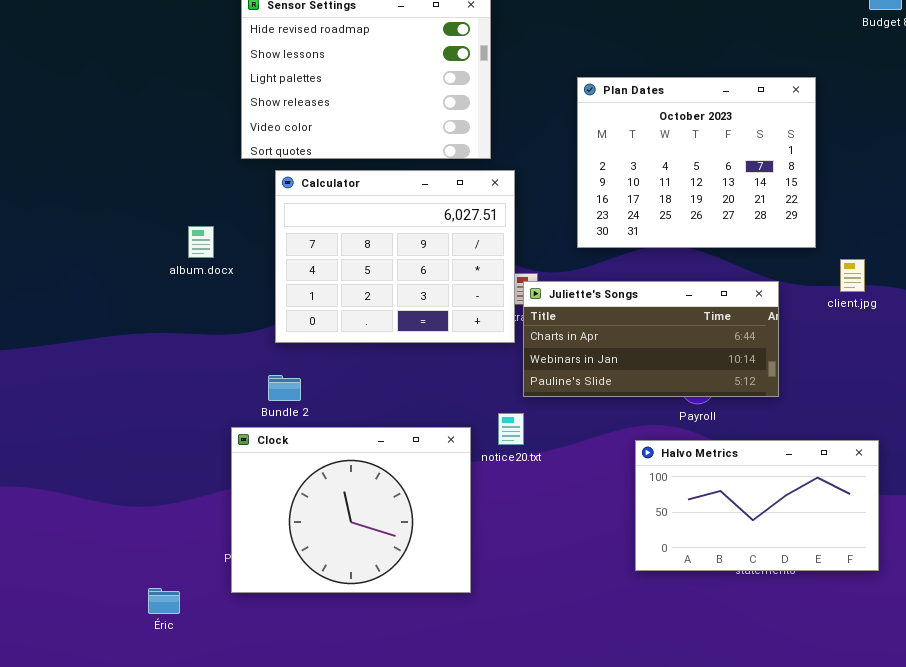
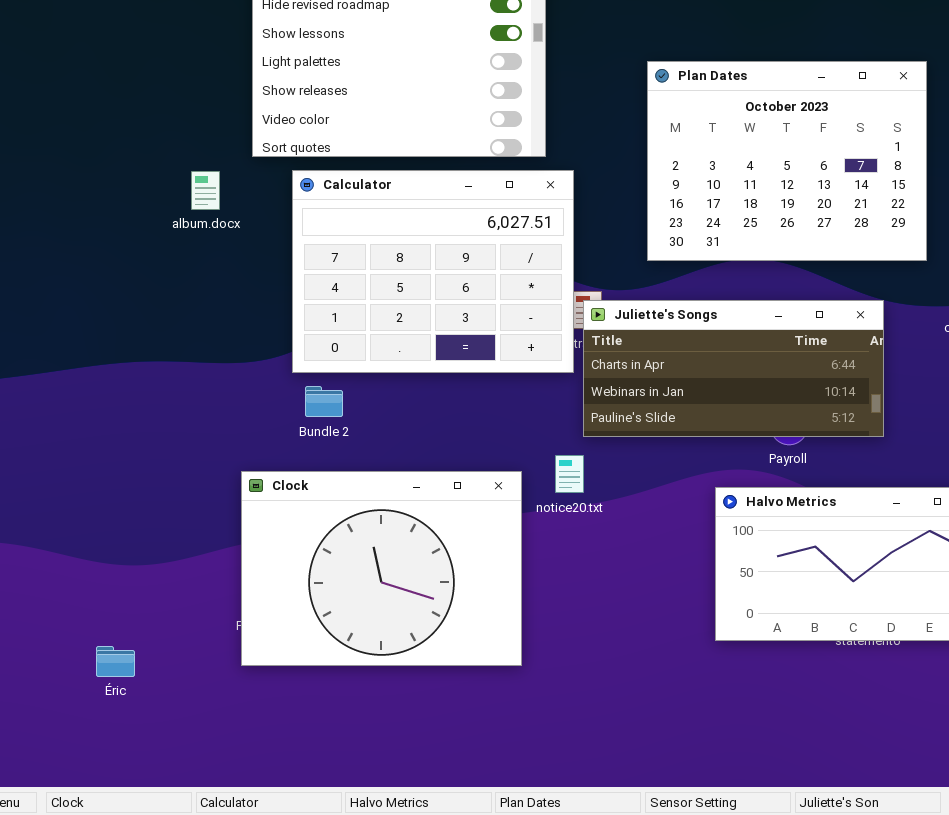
album.docx: [188,226,214,258] -> [191,171,220,210], moved
Bundle 2: [268,375,301,401] -> [305,386,343,417], moved
Éric: [148,588,180,614] -> [96,646,135,677], moved

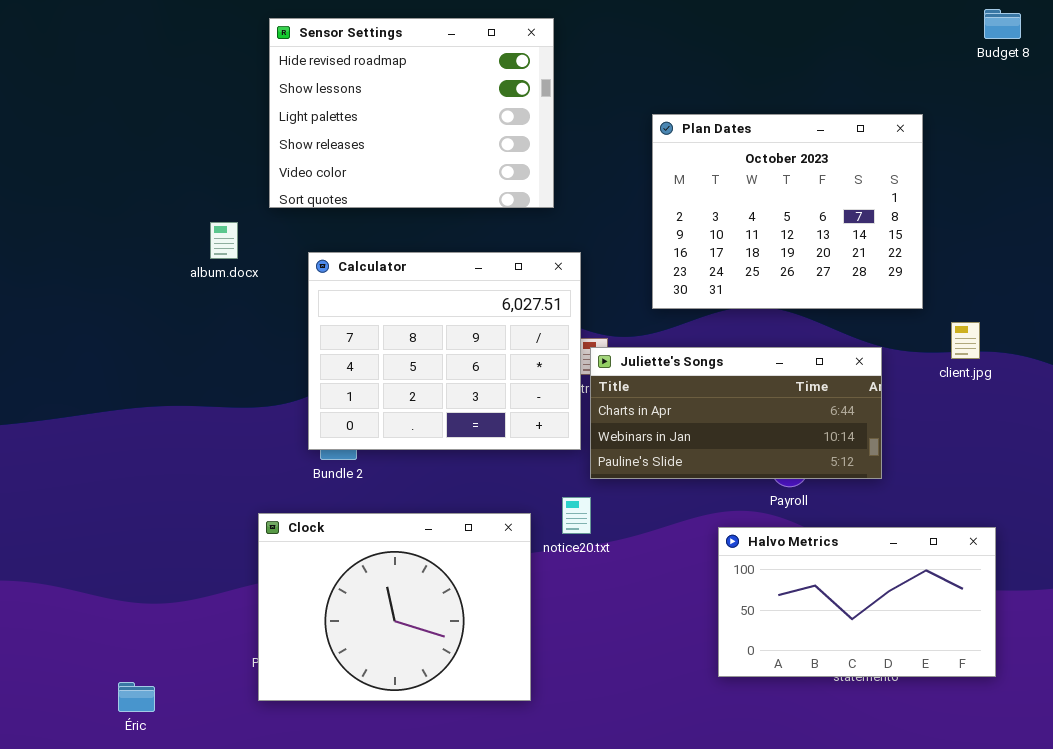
Calculator: [292,170,574,373] -> [308,252,581,450], moved

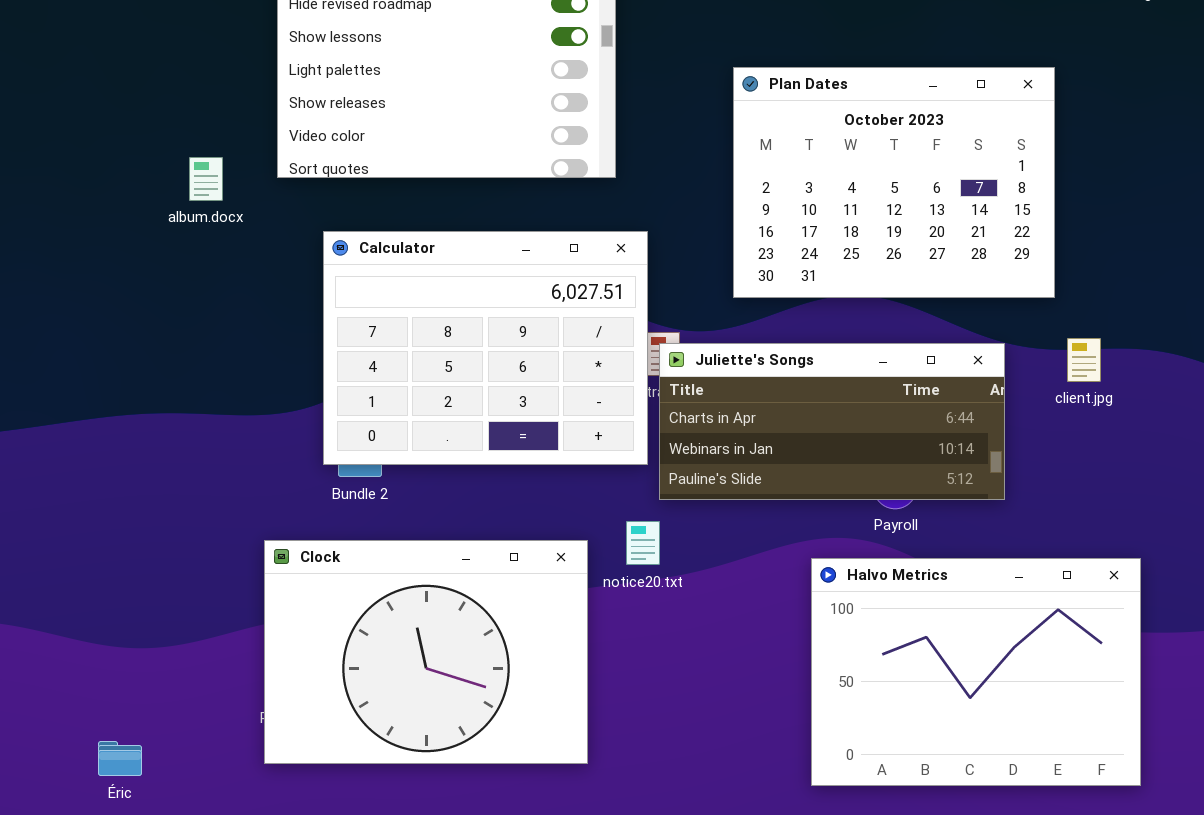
album.docx: [210,222,238,259] -> [189,157,223,201], moved
client.jpg: [951,322,980,359] -> [1067,338,1101,382], moved
Halvo Metrics: [718,527,996,677] -> [811,558,1141,786], resized

